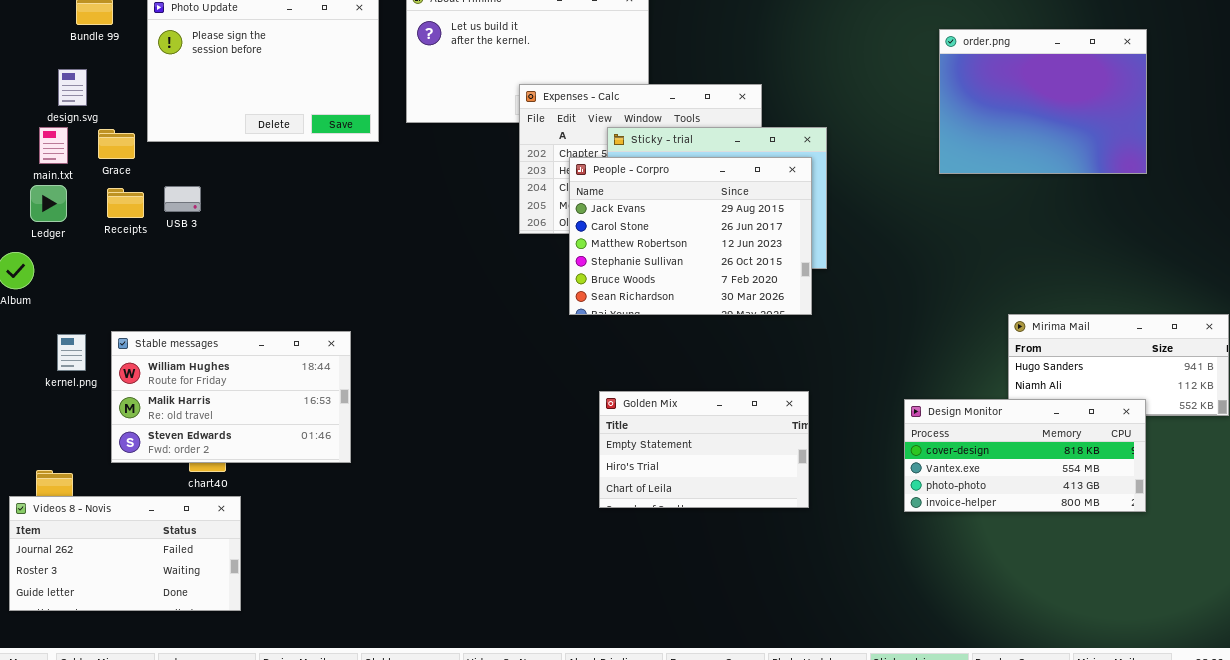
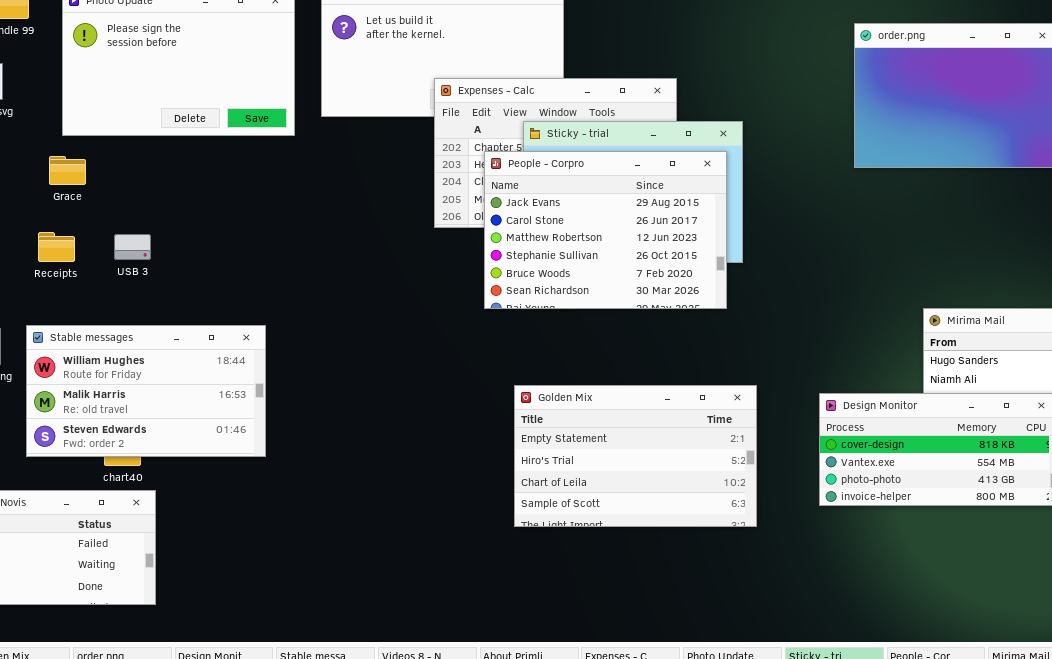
Grace: [98,129,135,159] -> [49,156,86,185], moved
USB 3: [164,186,201,212] -> [114,234,151,260], moved
Receipts: [107,188,144,218] -> [38,232,75,262], moved
Golden Mix: [599,391,809,508] -> [514,385,757,527], resized

